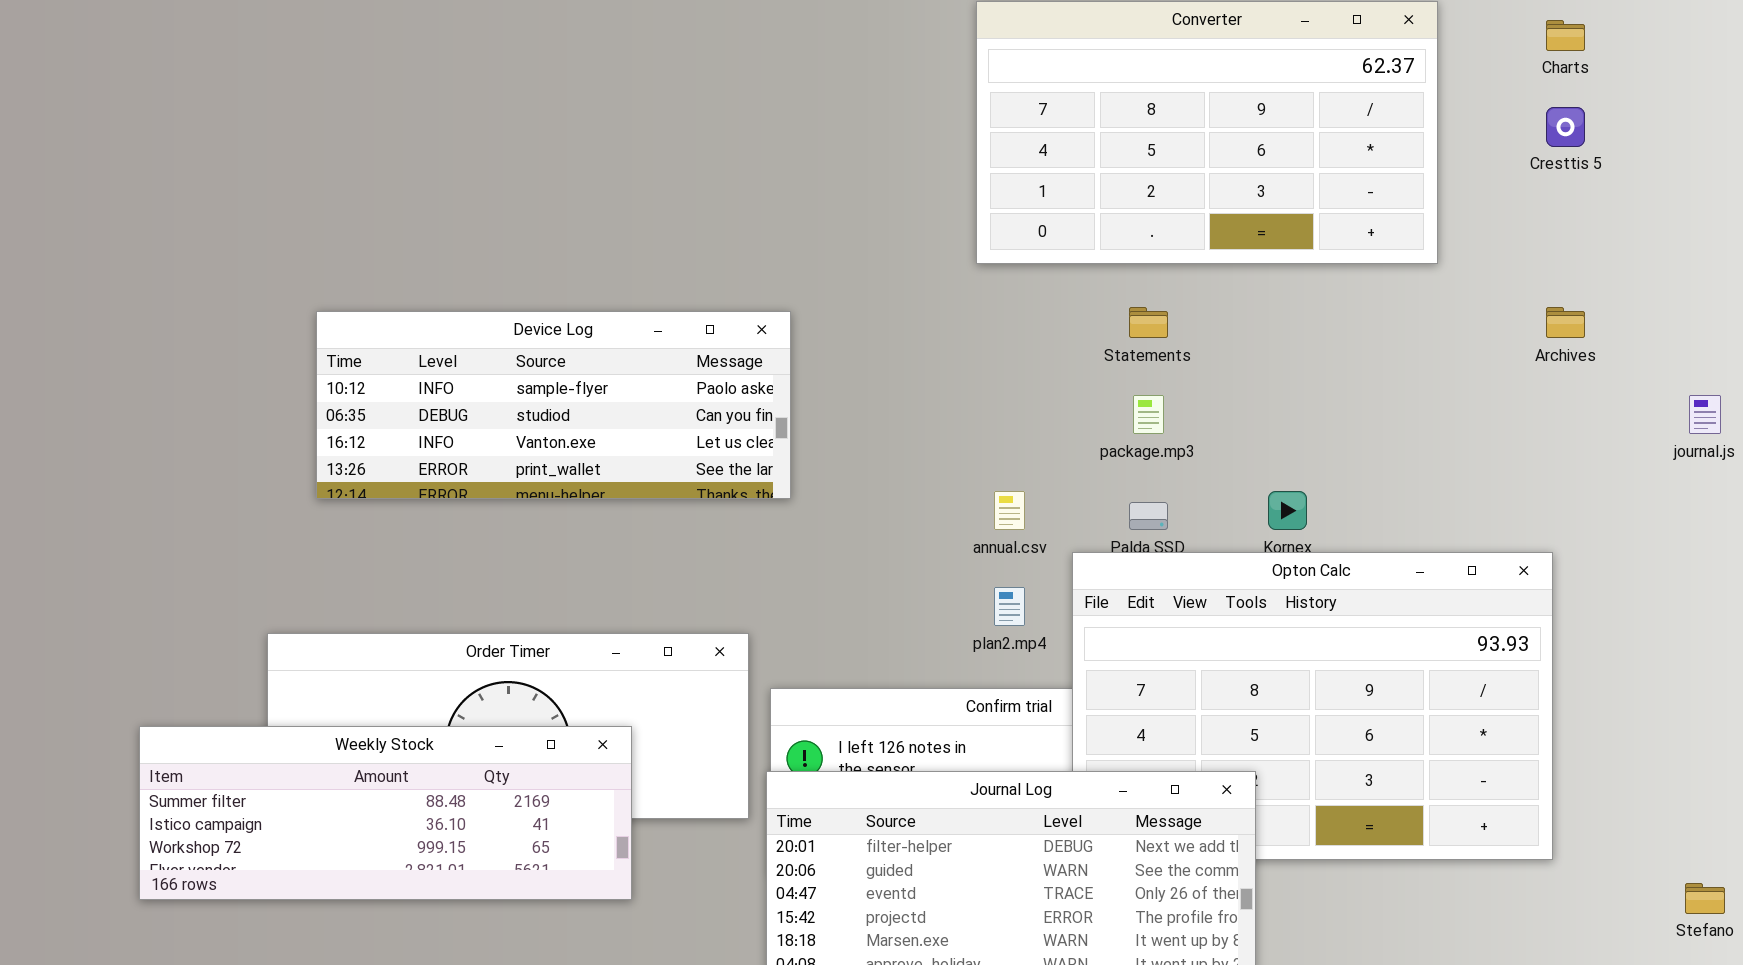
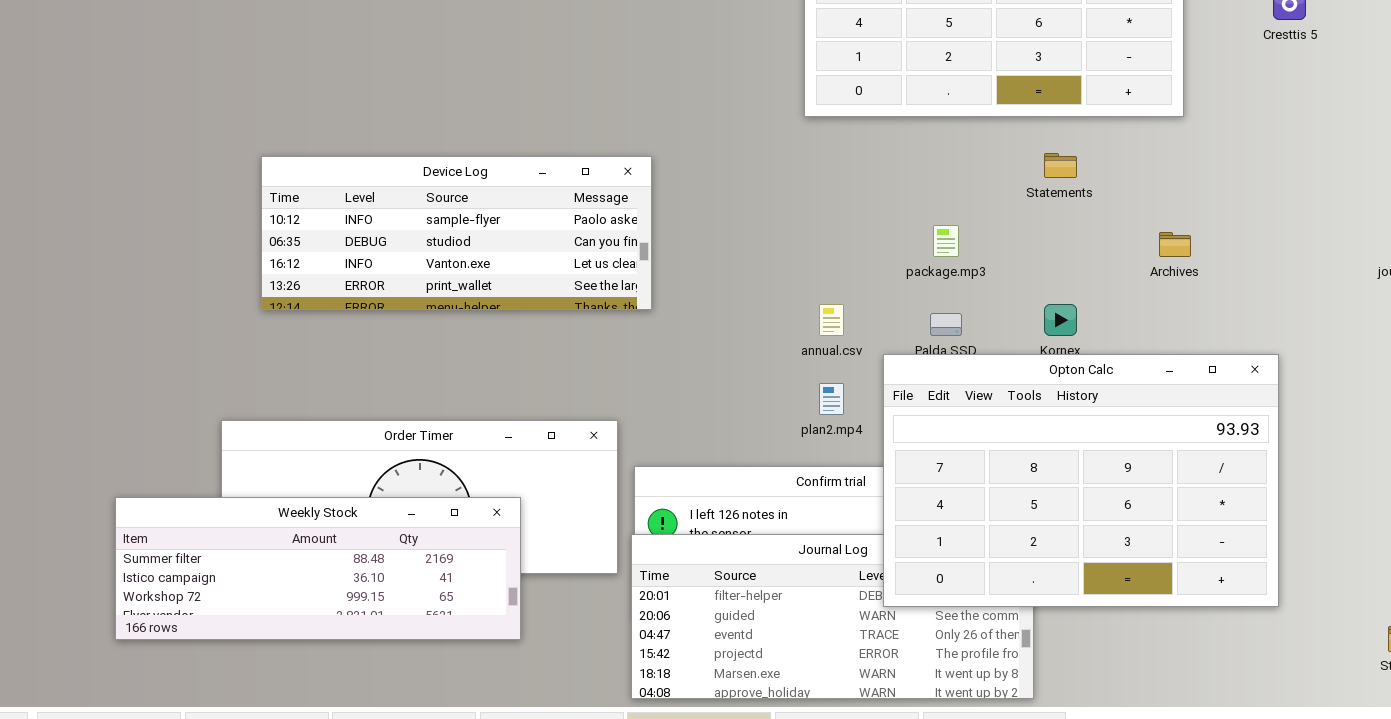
Statements: [1129,307,1168,338] -> [1044,153,1077,178], moved
Archives: [1546,307,1585,338] -> [1159,232,1191,257], moved
Opton Calc: [1072,552,1553,860] -> [883,354,1279,607], raised

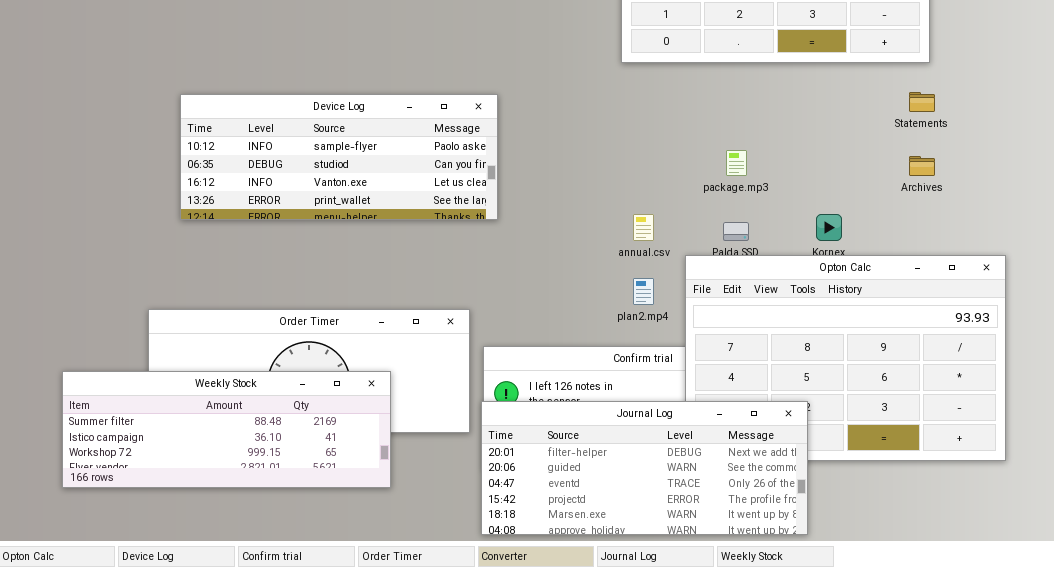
Statements: [1044,153,1077,178] -> [909,92,935,112], moved
Journal Log: [631,534,1034,699] -> [481,401,808,535], raised

